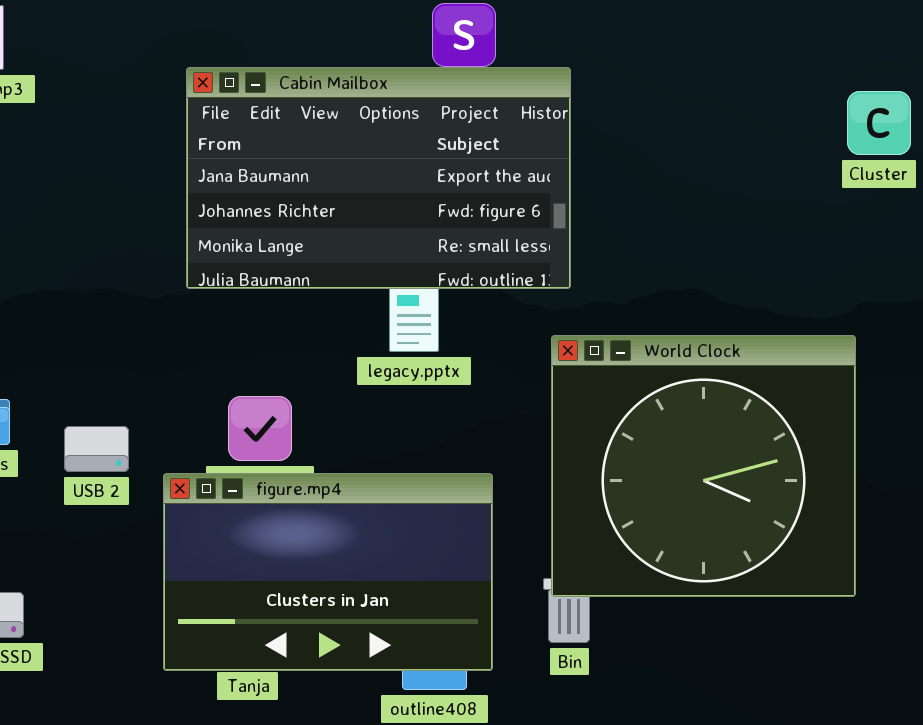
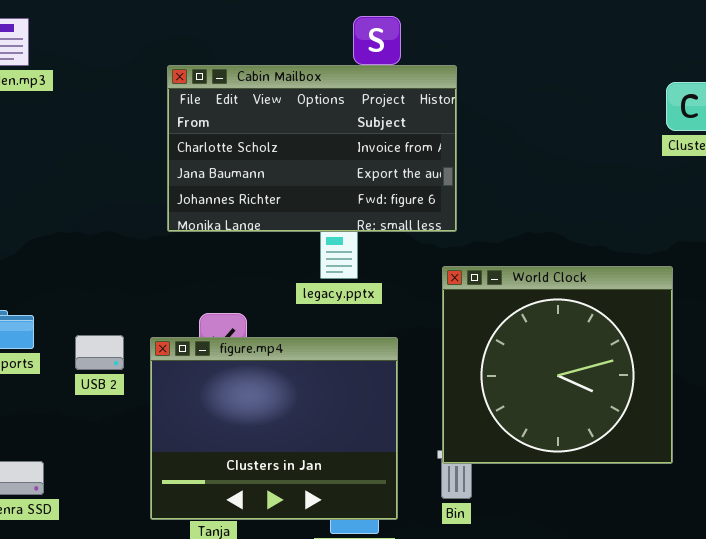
Cabin Mailbox: [186,67,571,289] -> [167,65,457,232], scrolled up 1 row
figure.mp4: [163,473,493,671] -> [150,337,398,520], resized

